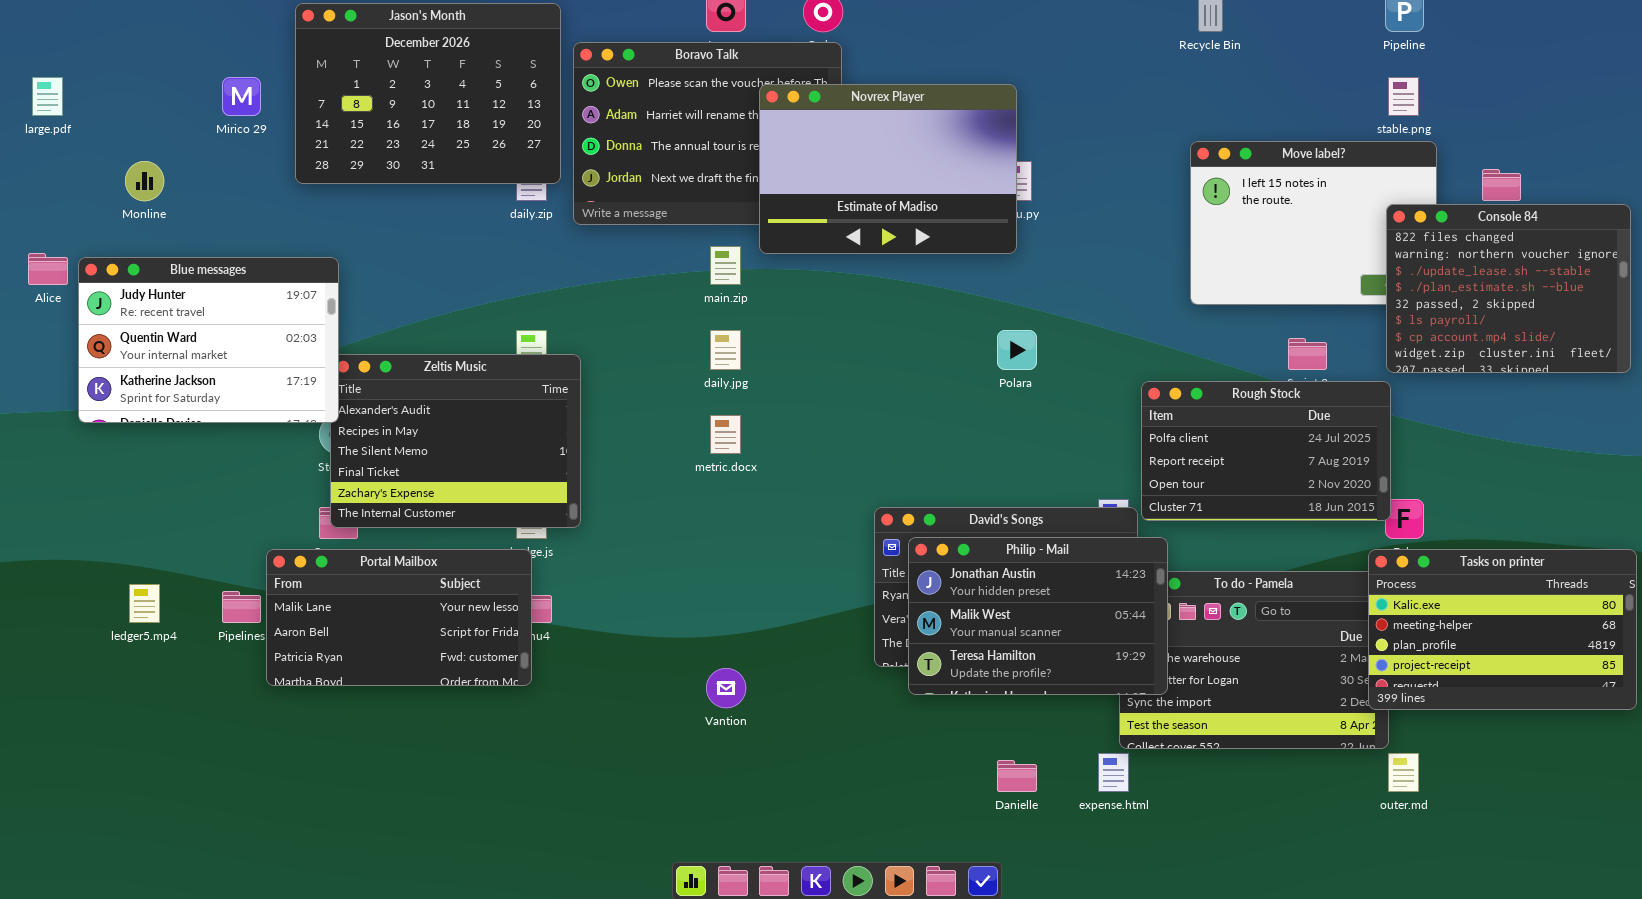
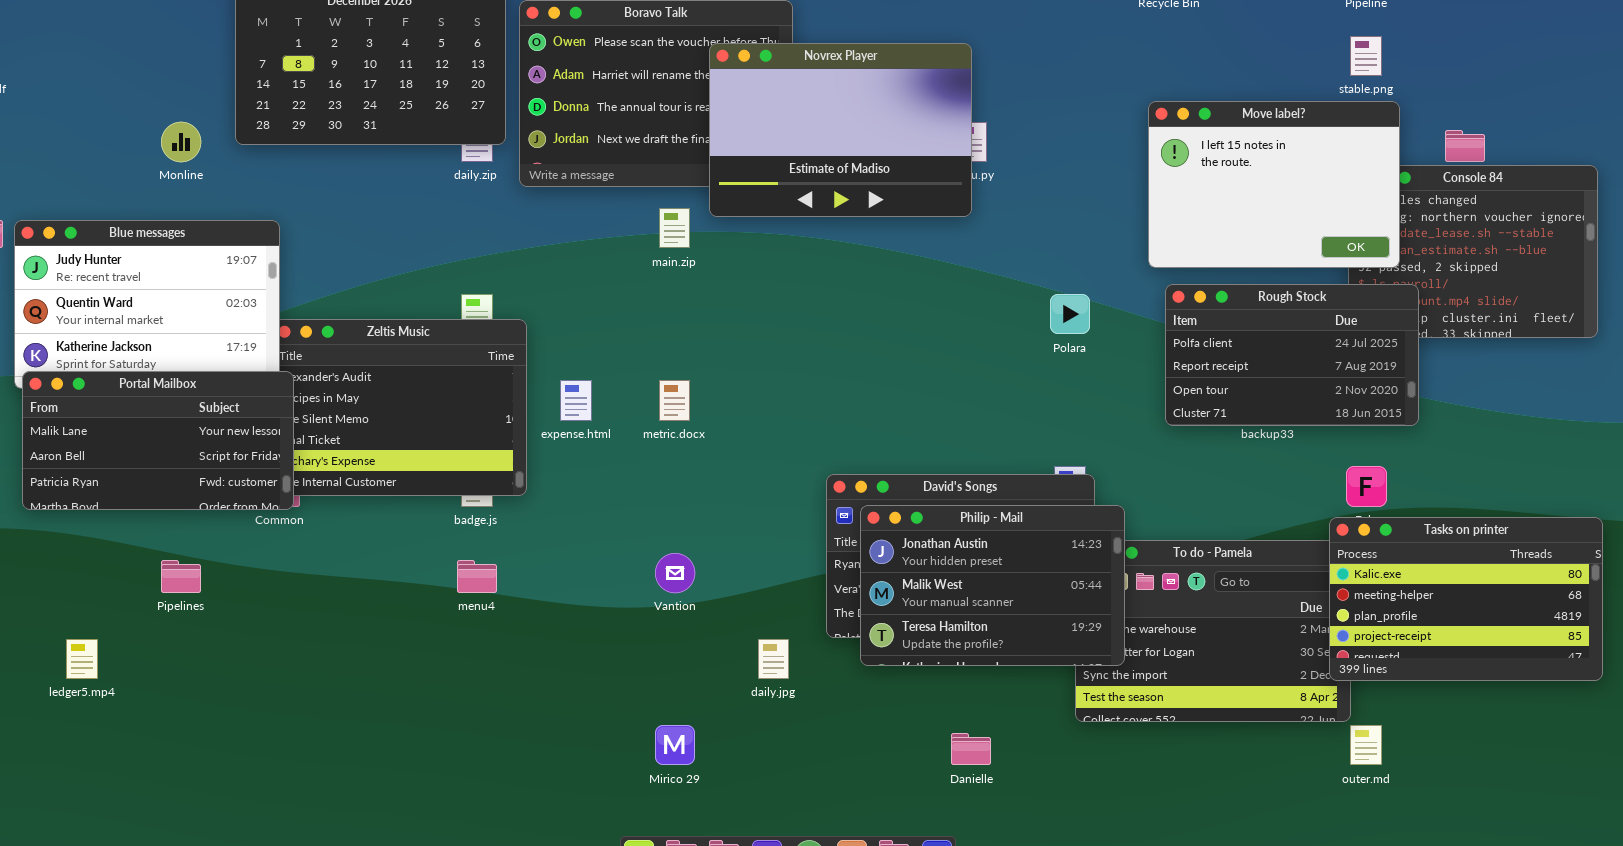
Mirico 29: [222,77,261,116] -> [655,725,695,765], moved
Move label?: [1190,141,1437,305] -> [1148,101,1400,268], raised
Monline: [125,161,164,201] -> [161,122,201,162], moved
daily.jpg: [710,330,741,370] -> [758,639,789,679], moved
Polara: [997,330,1037,370] -> [1050,294,1090,334], moved
Rough Stock: [1141,381,1391,521] -> [1165,284,1419,426], moved
Portal Mailbox: [266,549,532,686] -> [22,371,294,510], moved
ledger5.mp4: [129,584,160,623] -> [66,639,98,679], moved
Vantion: [706,668,746,708] -> [655,553,695,593], moved
expense.html: [1098,753,1129,792] -> [560,380,592,421], moved

